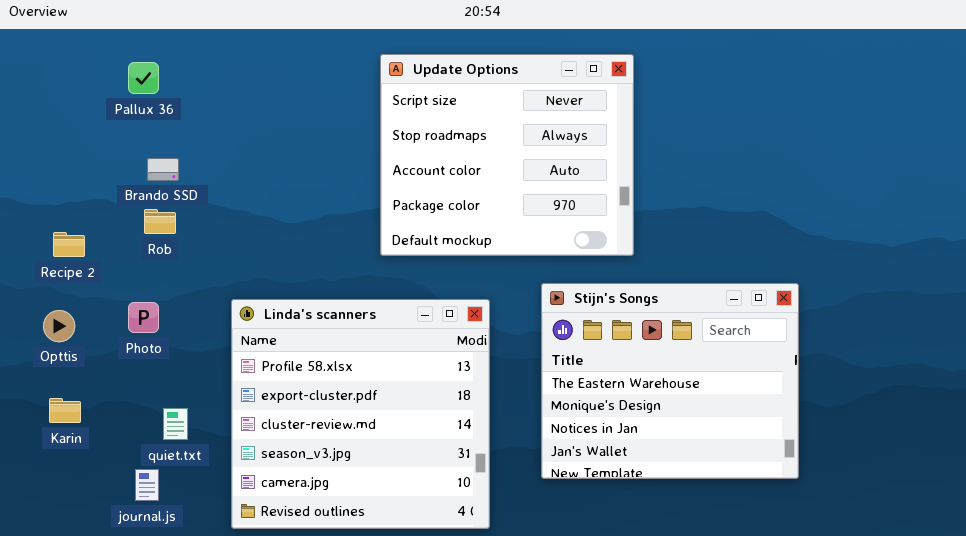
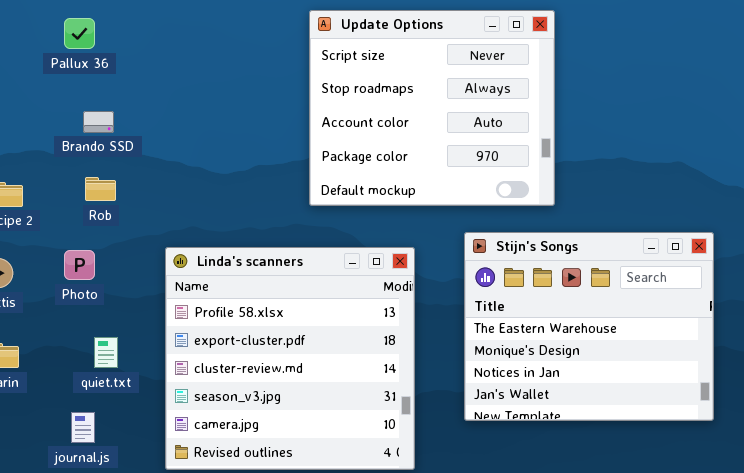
Rob: [144,209,176,234] -> [85,177,116,201], moved
quiet.txt: [163,408,188,440] -> [94,337,118,368], moved

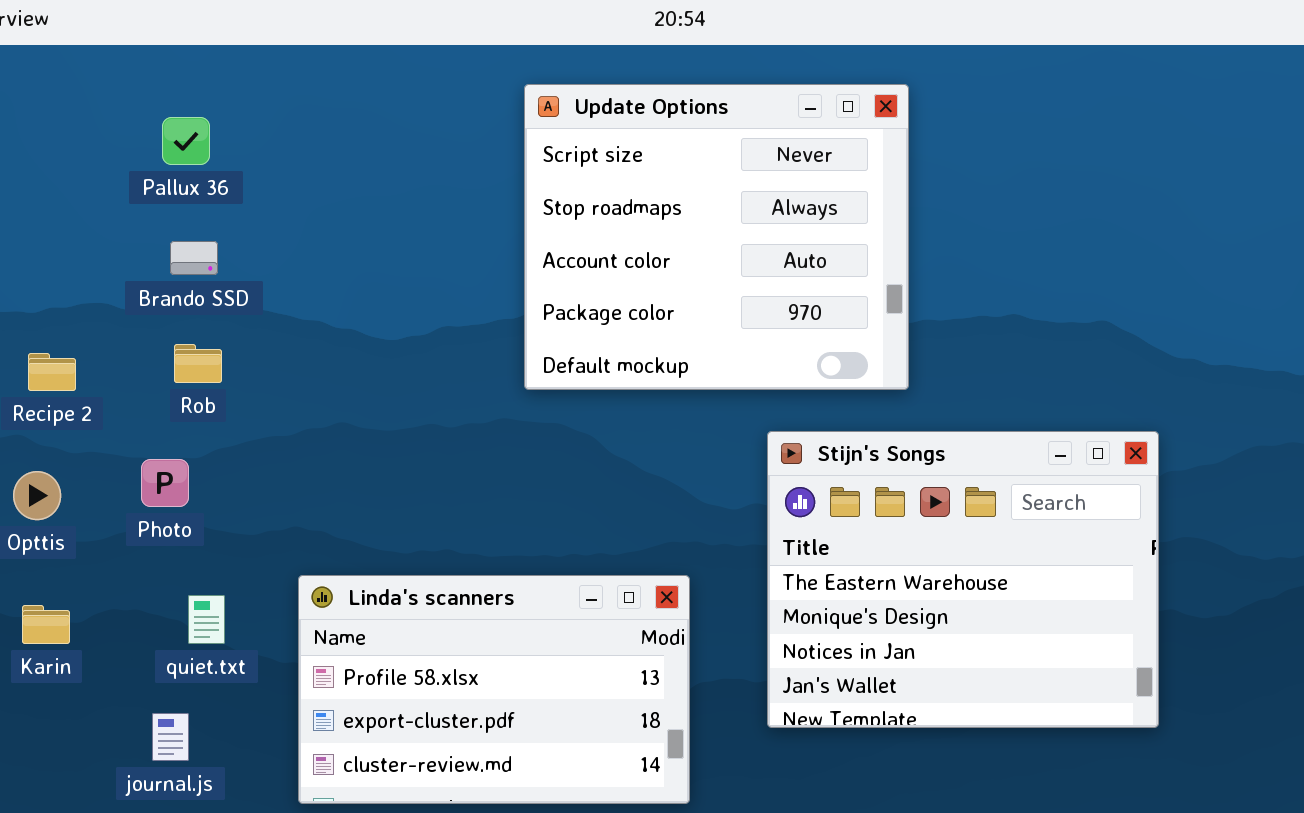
Pallux 36: [64,18,95,49] -> [162,117,210,165], moved
Linda's scanners: [165,247,415,470] -> [298,575,690,804], resized

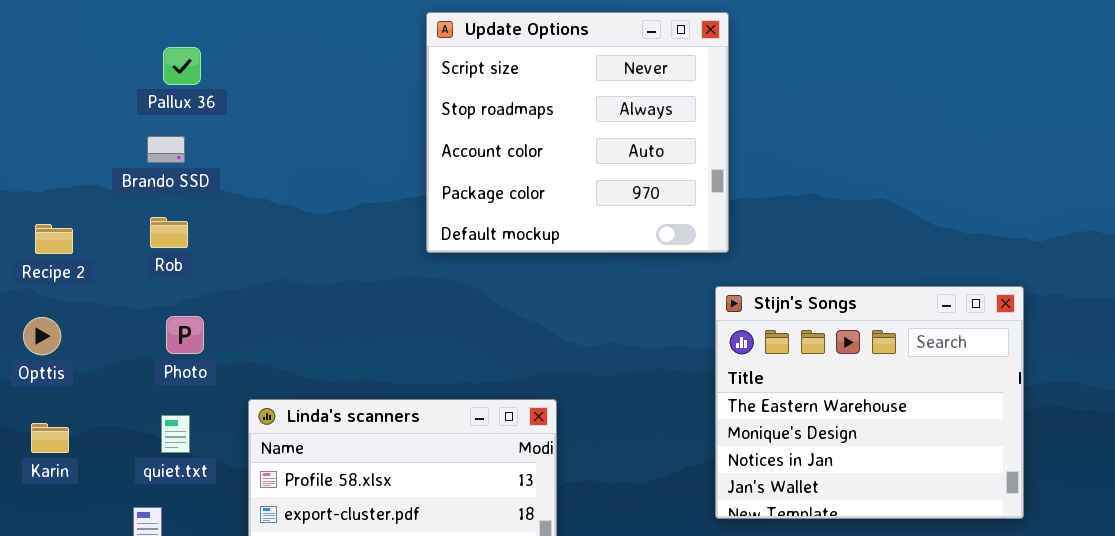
Pallux 36: [162,117,210,165] -> [163,47,201,85], moved
Stijn's Songs: [767,431,1159,728] -> [715,286,1024,519], moved
Photo: [141,459,189,507] -> [166,316,204,354], moved

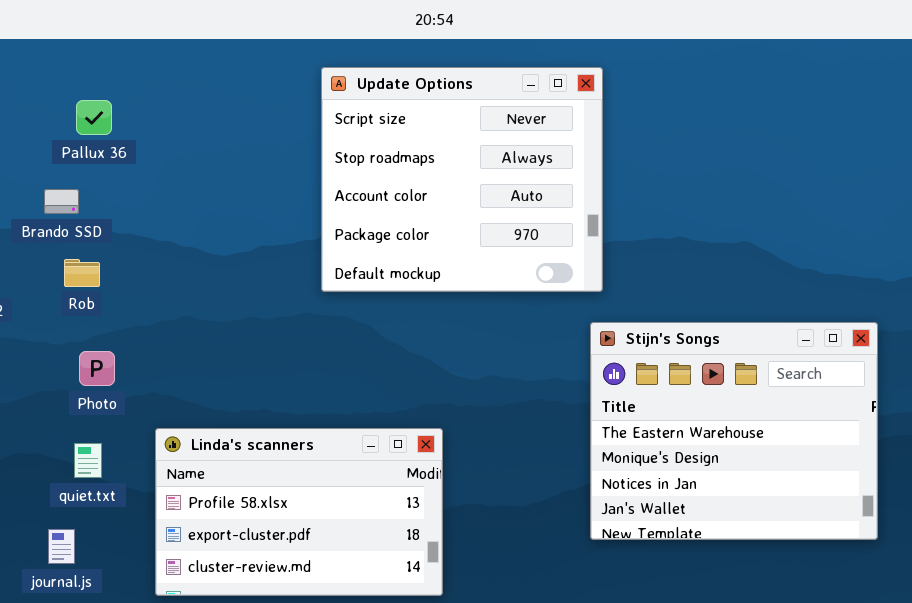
Brando SSD: [147,136,185,163] -> [44,189,79,214], moved

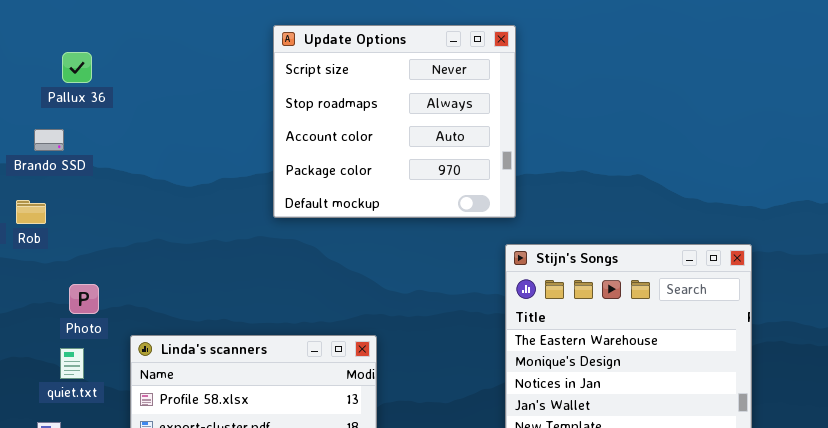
Rob: [64,259,100,287] -> [16,200,46,224], moved
Photo: [79,351,115,386] -> [69,284,99,314], moved

